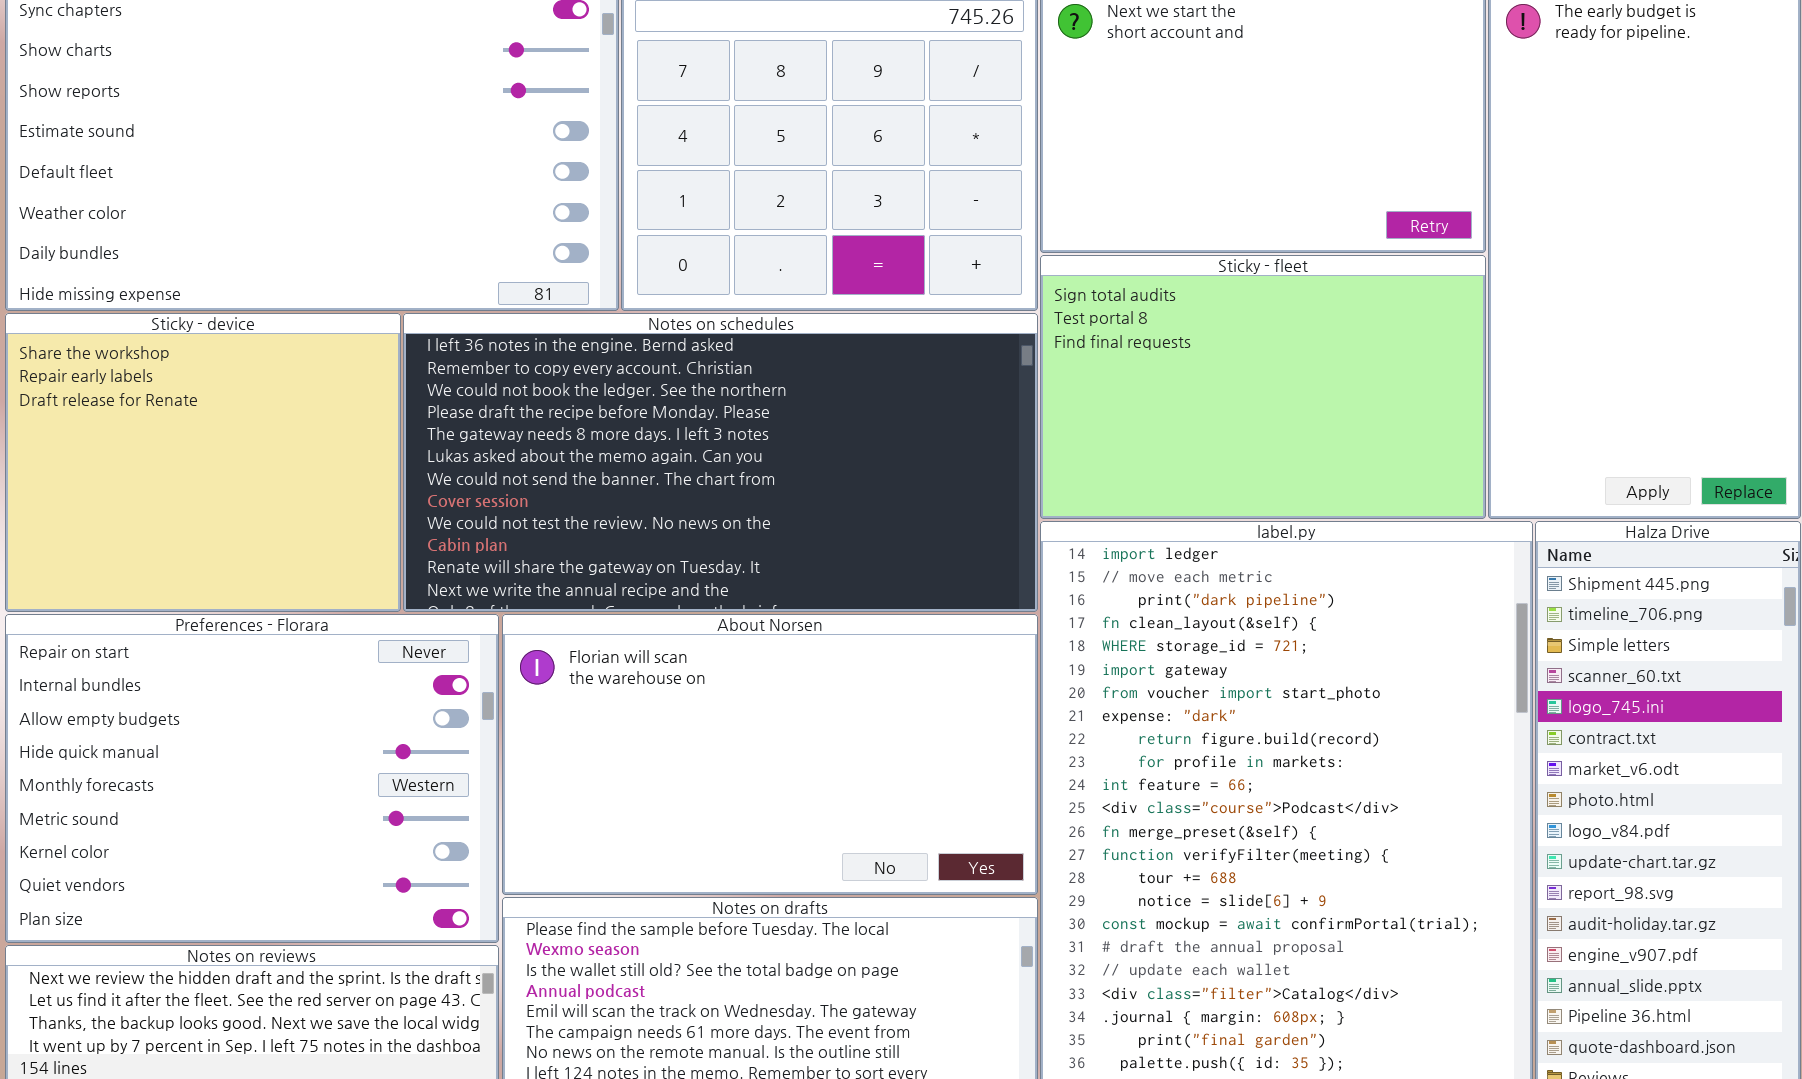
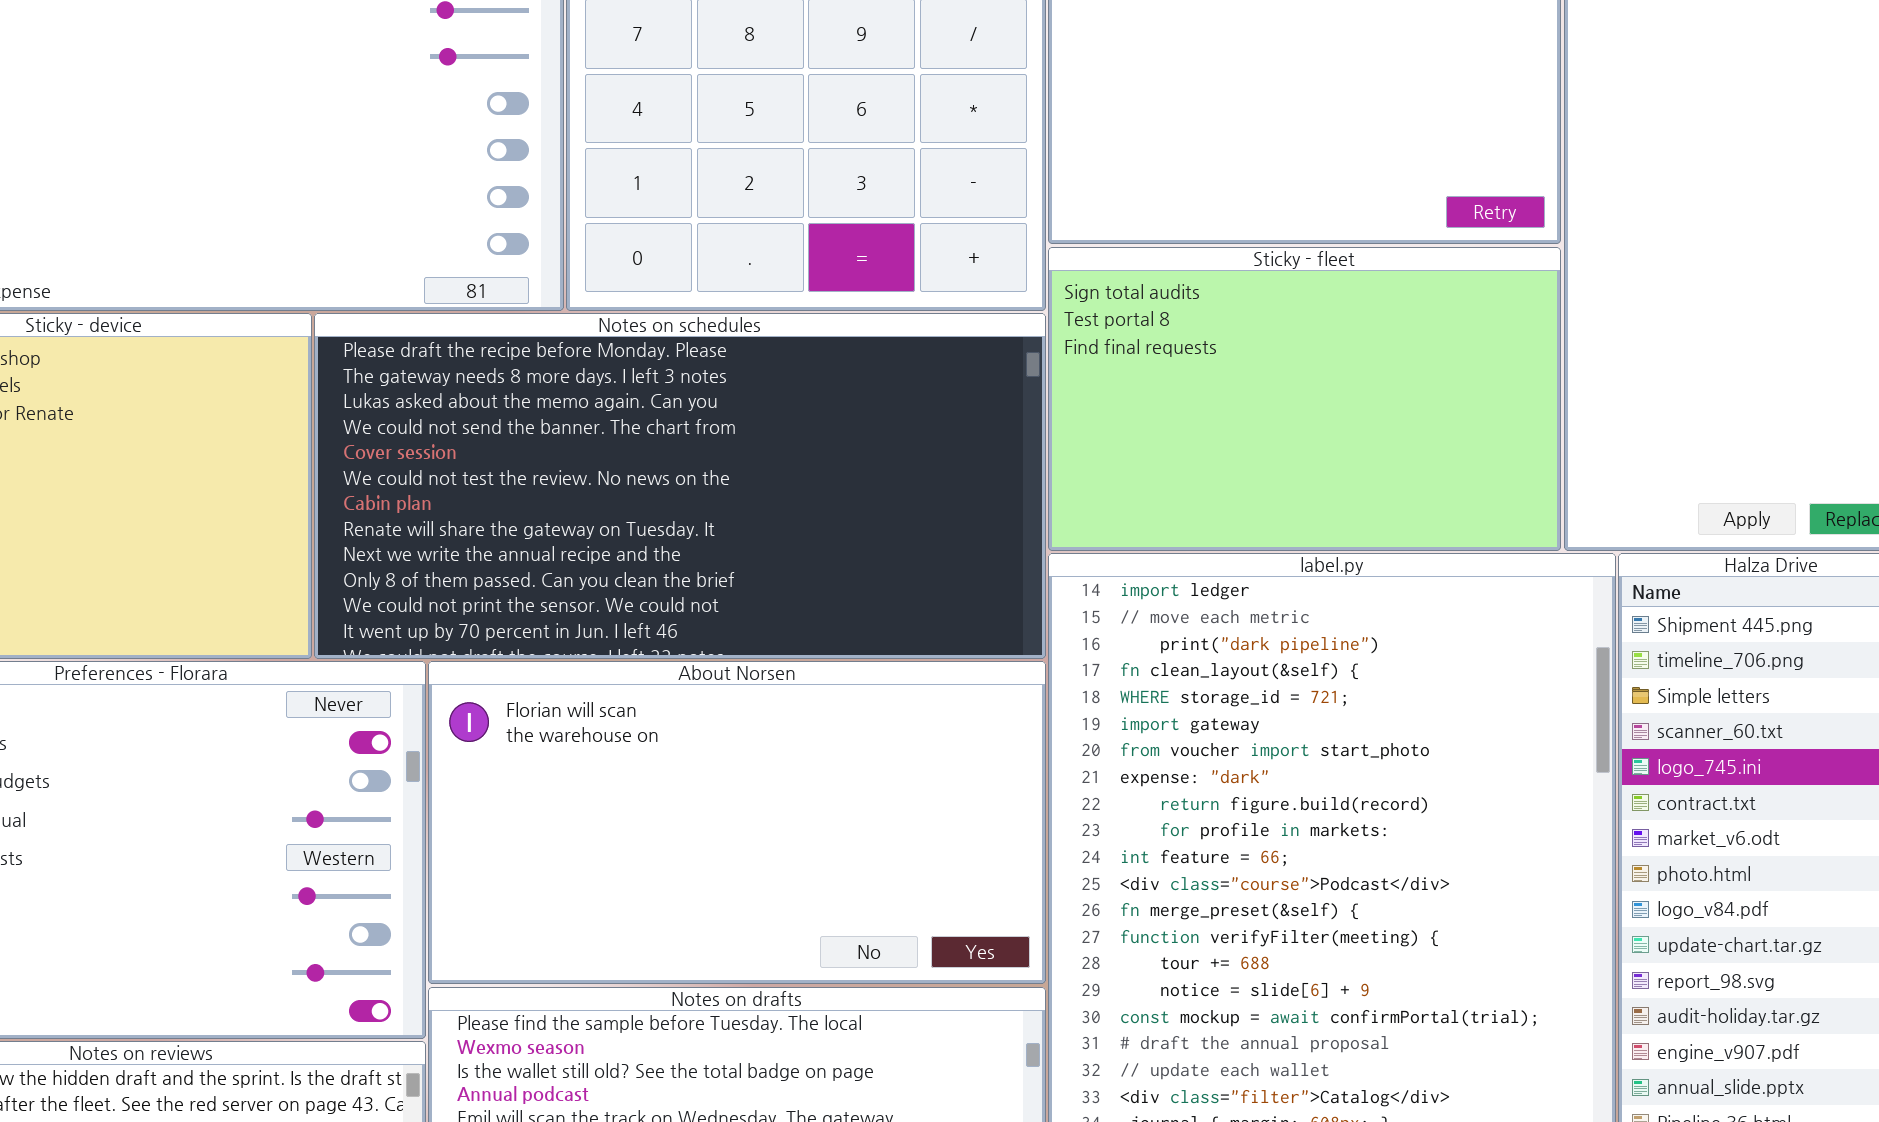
Notes on schedules: [403,313,1038,612] -> [314,313,1046,659], scrolled down 3 rows

